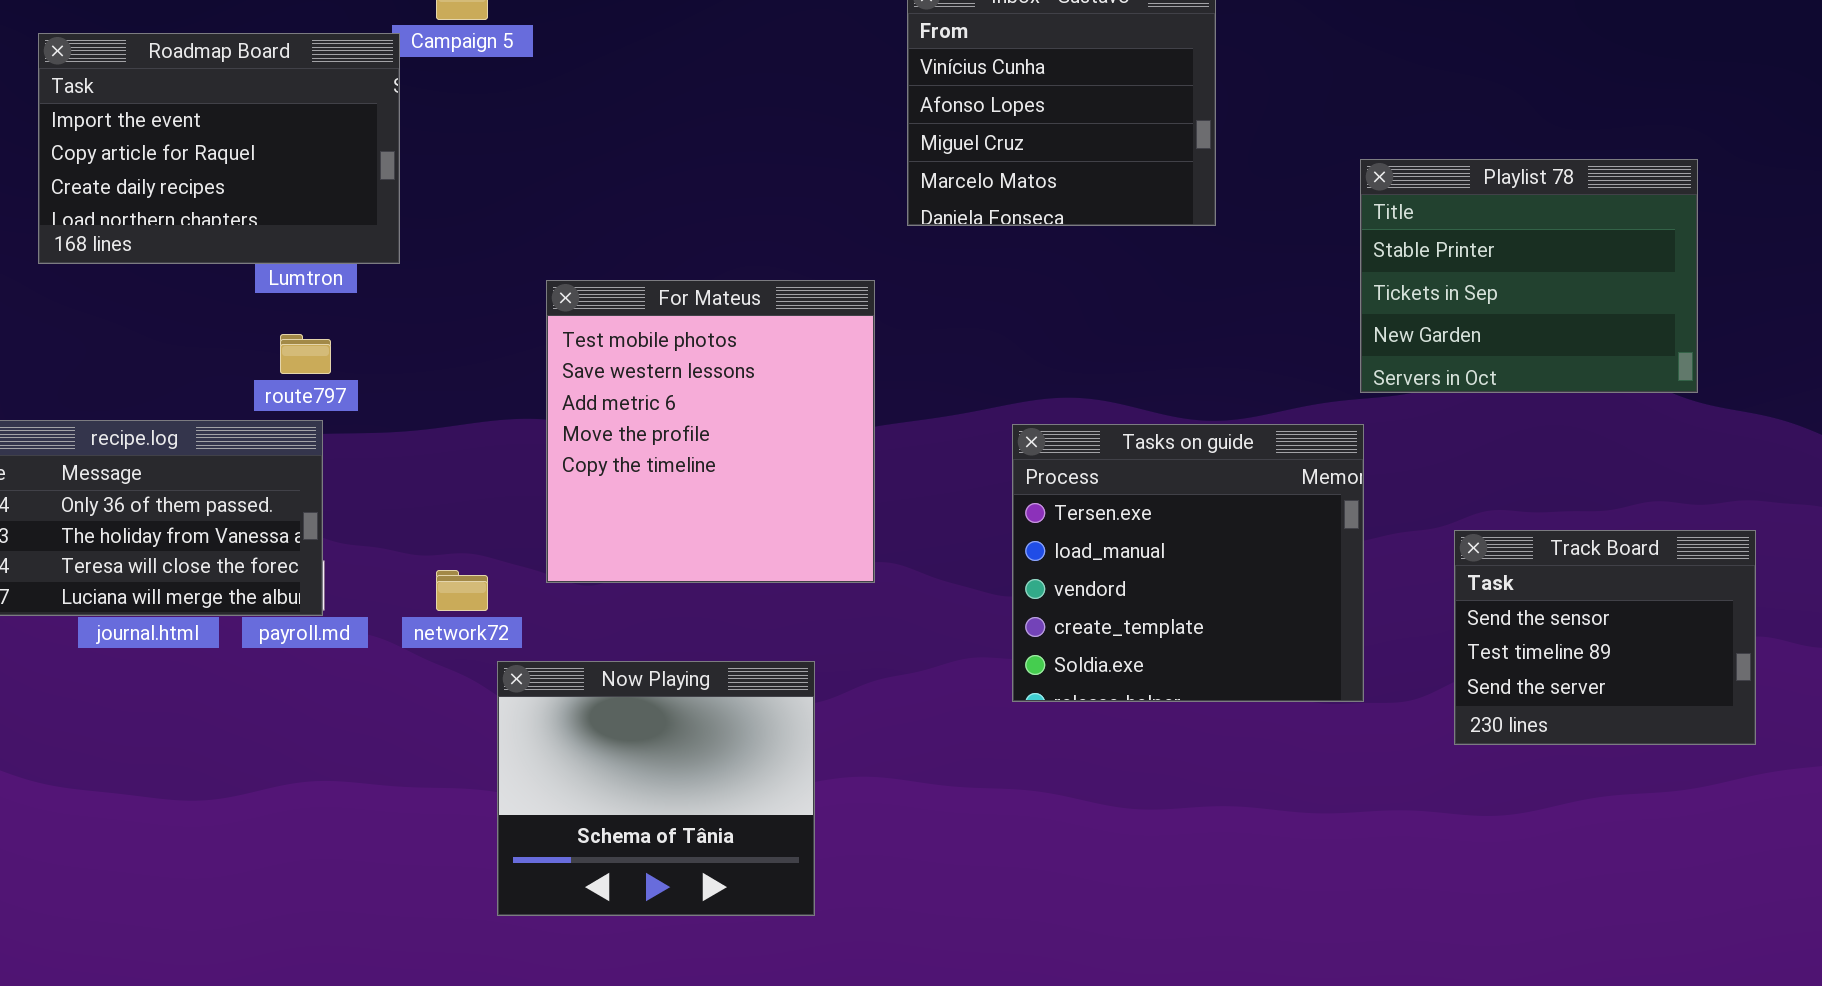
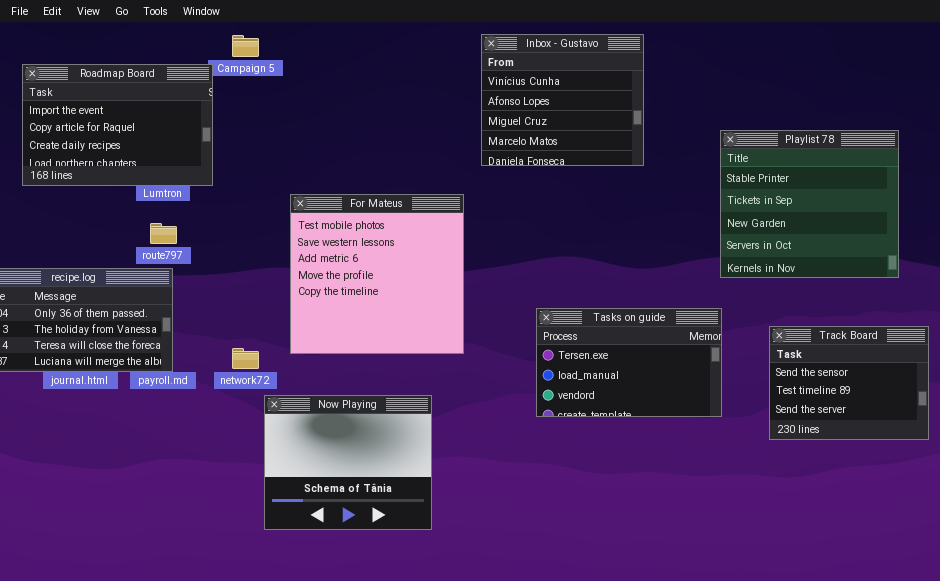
Playlist 78: [1360,159,1698,393] -> [720,130,899,278], resized
Tasks on guide: [1012,424,1364,702] -> [536,308,722,417], resized

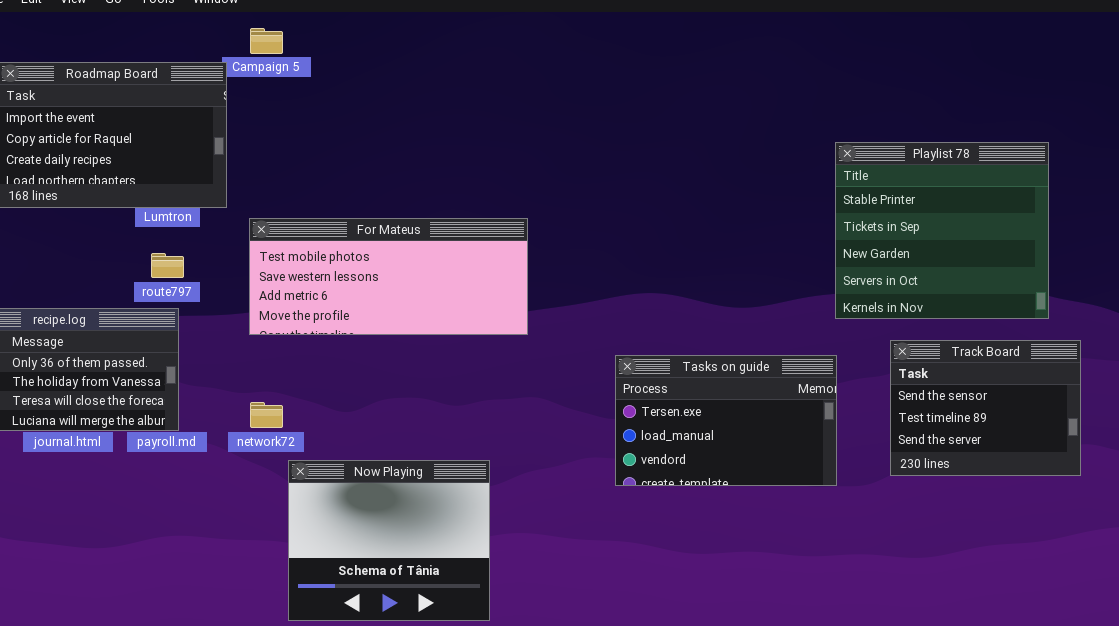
Inbox - Gustavo: [481,34,644,166] -> none, closed
For Mateus: [290,194,464,354] -> [249,218,528,335], resized
Track Board: [769,326,929,440] -> [890,340,1081,476], moved

